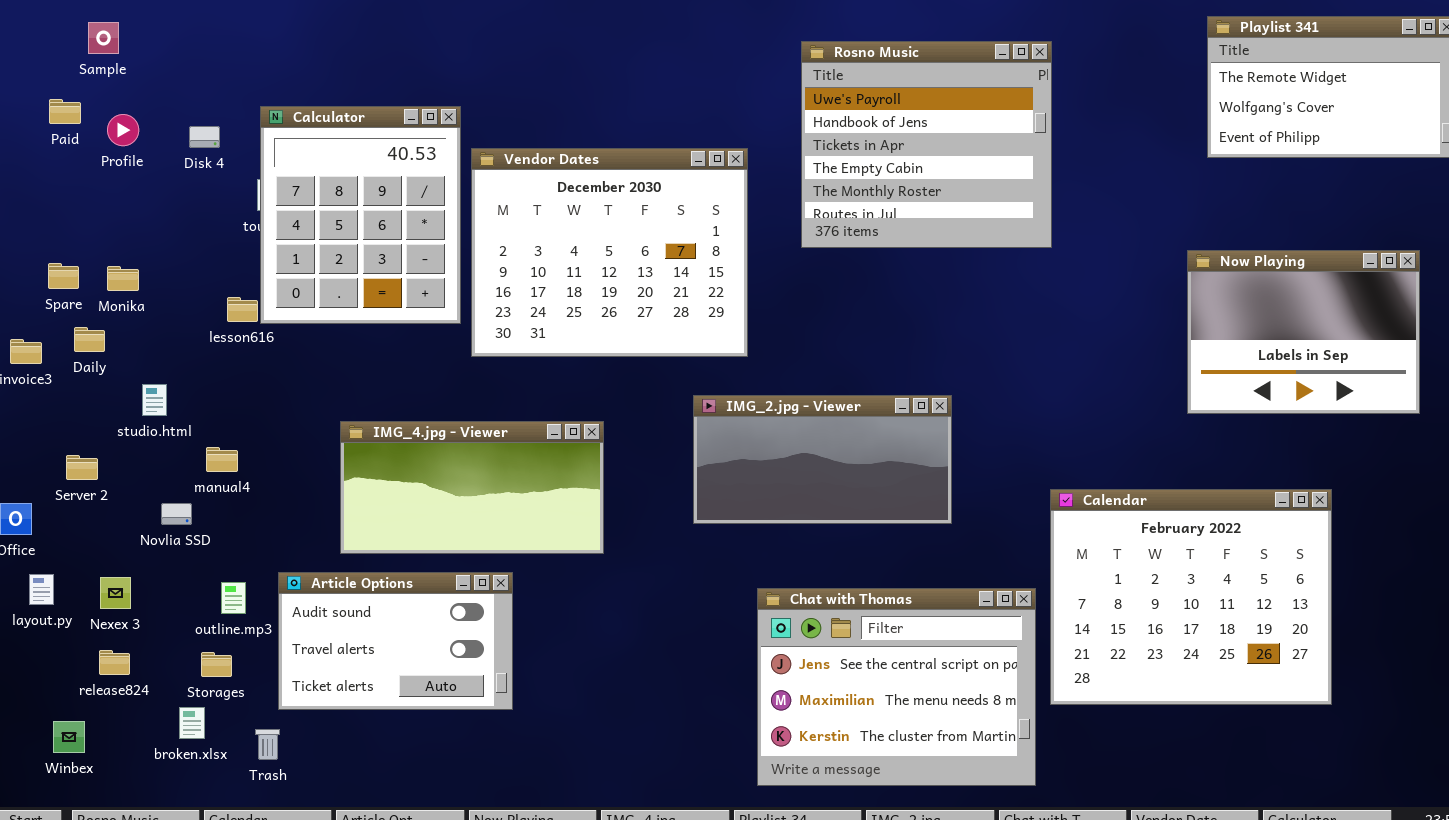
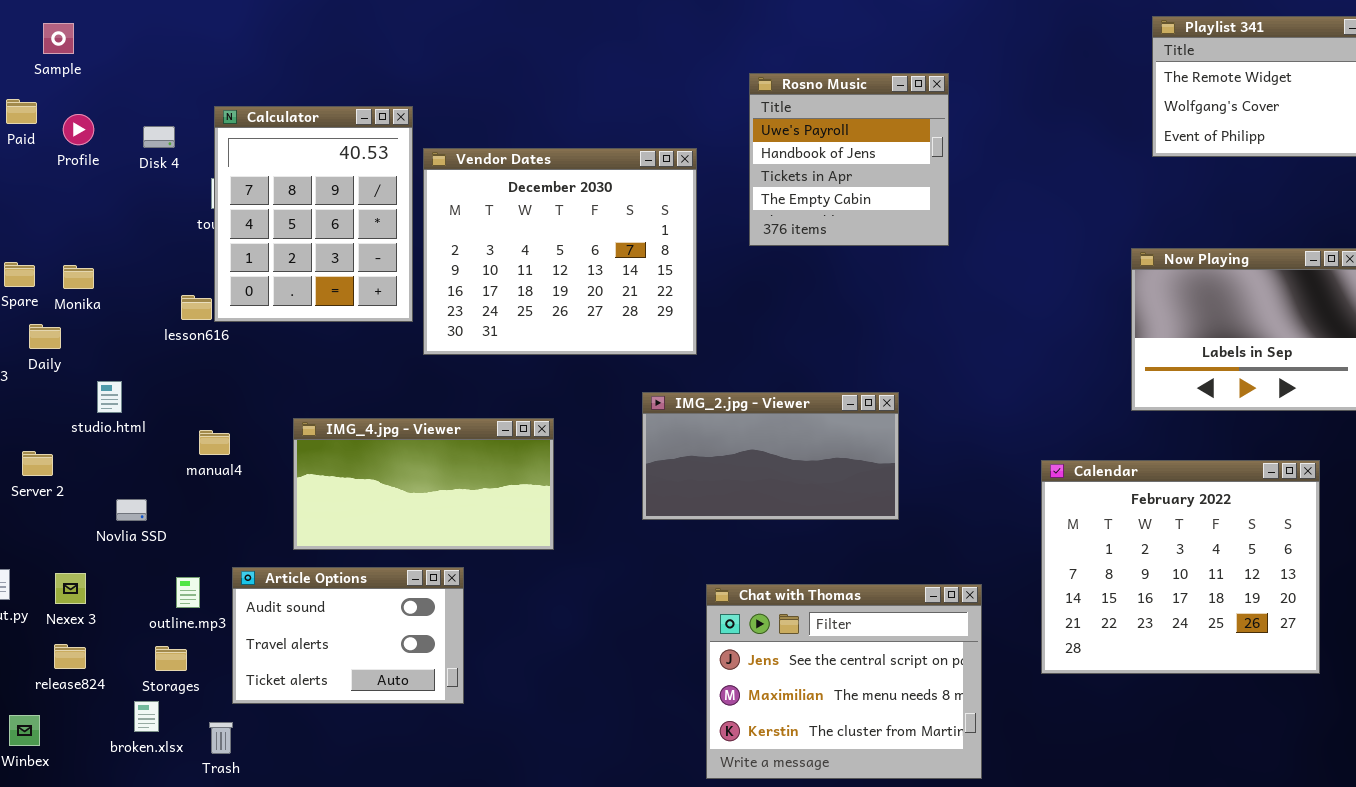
Rosno Music: [801,41,1052,248] -> [749,73,949,246], resized
manual4: [206,447,238,472] -> [199,430,230,455], moved
Calendar: [1050,489,1332,705] -> [1041,460,1320,674], moved

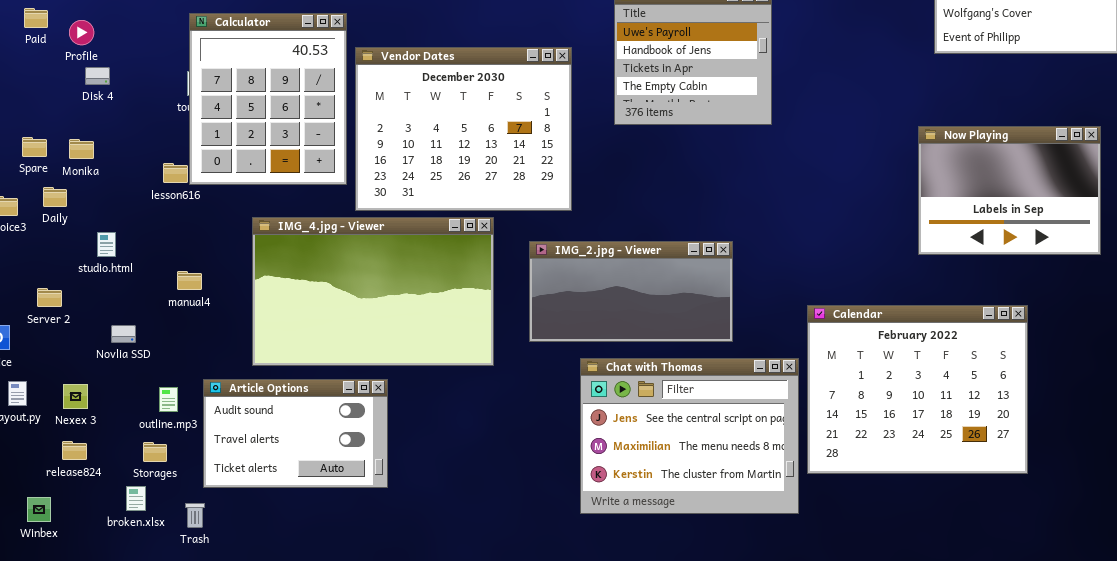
Disk 4: [143,126,175,148] -> [85,67,110,85], moved
IMG_4.jpg - Viewer: [293,418,554,550] -> [252,217,494,366], resized
Calendar: [1041,460,1320,674] -> [807,305,1028,474], moved
Chat with Thomas: [706,584,982,779] -> [580,358,799,514], moved

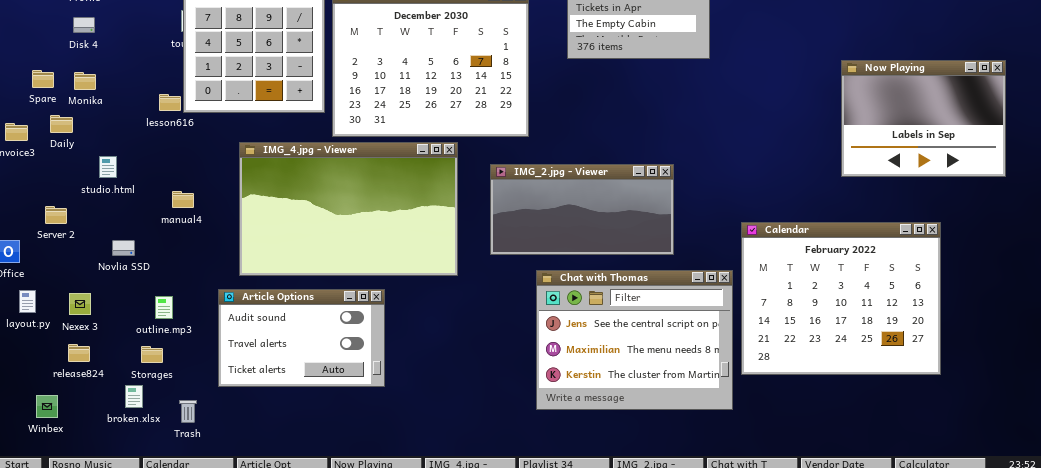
Disk 4: [85,67,110,85] -> [73,17,95,33], moved
Article Options: [203,379,388,488] -> [218,289,385,387], moved

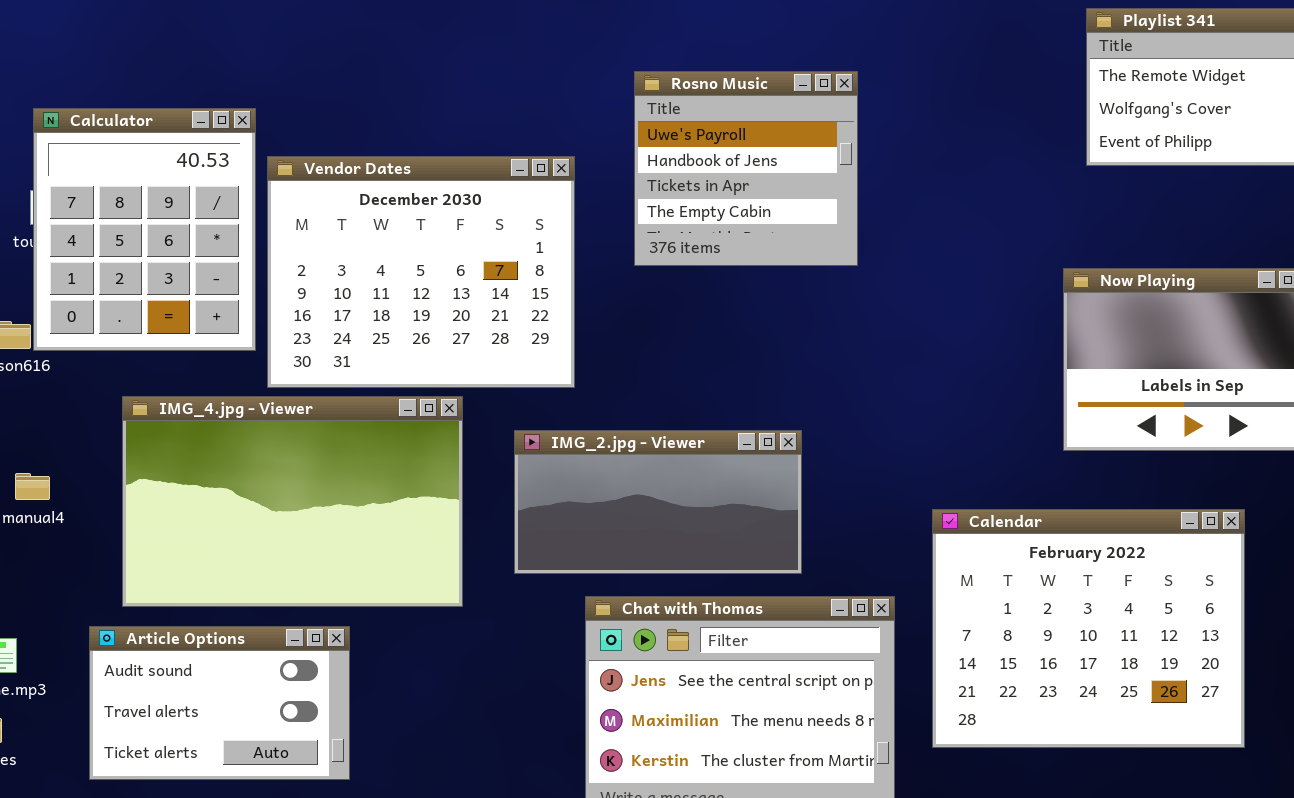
Calendar: [741,222,941,375] -> [932,509,1245,748], moved

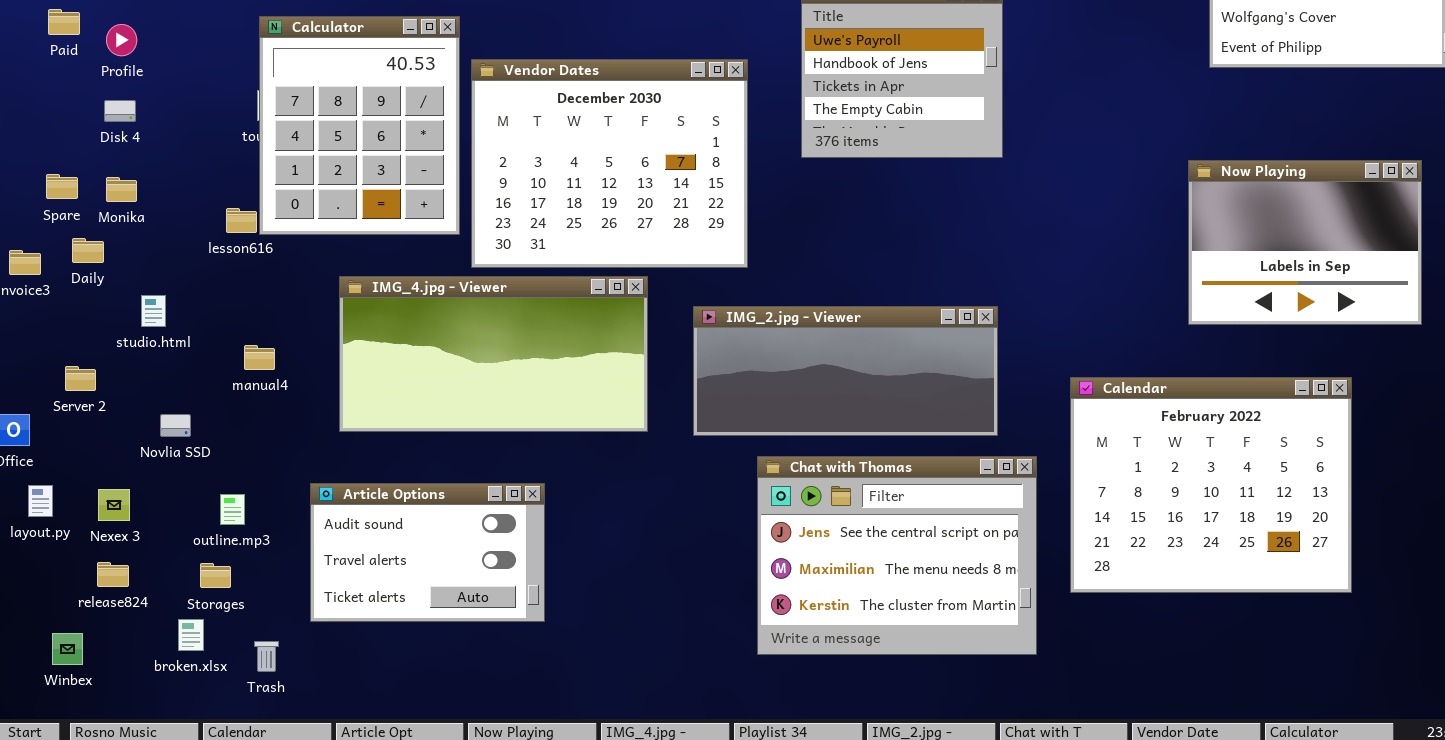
IMG_4.jpg - Viewer: [122,396,463,607] -> [339,276,648,432], resized
IMG_2.jpg - Viewer: [514,430,802,574] -> [693,306,998,436], resized

